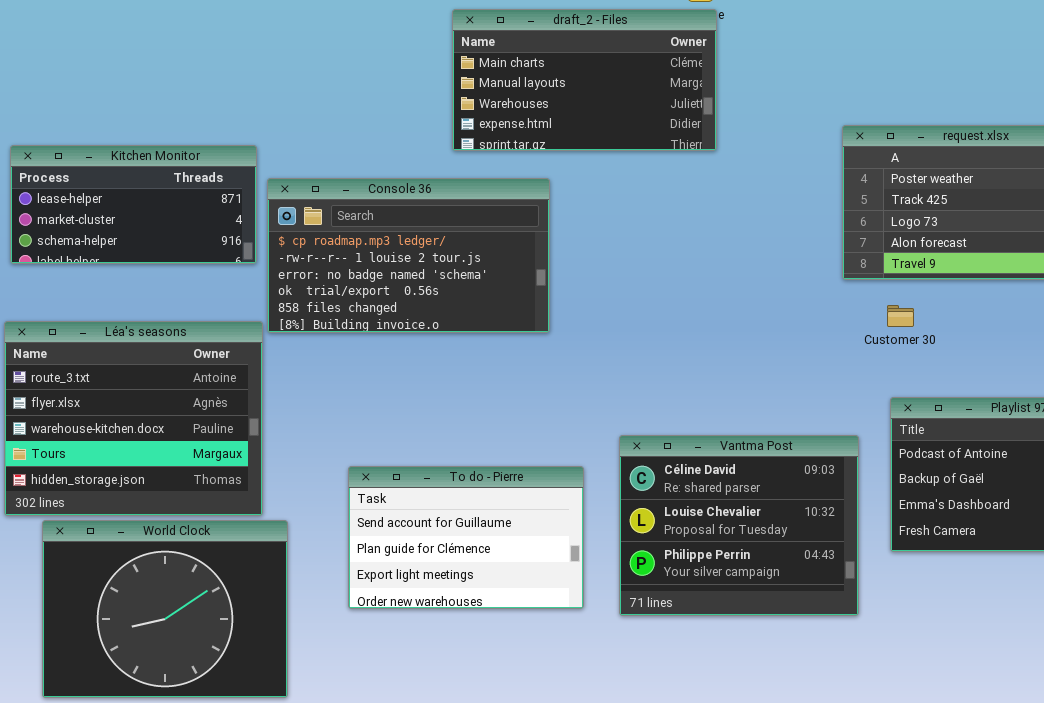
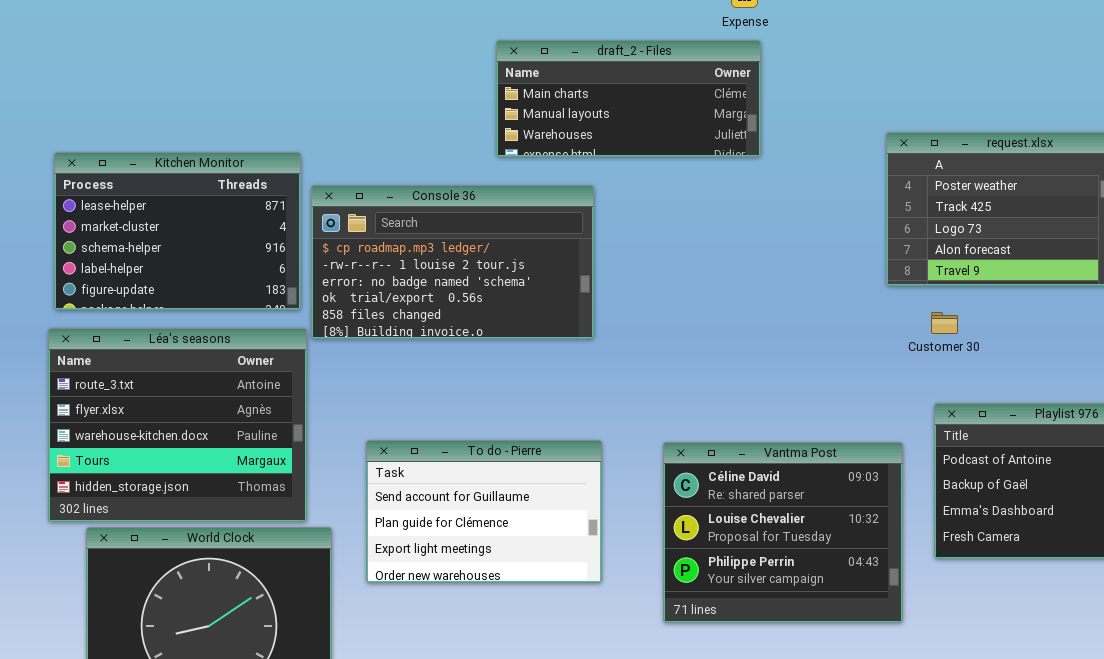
draft_2 - Files: [452,9,717,151] -> [496,40,761,157], resized
Kitchen Monitor: [10,145,257,264] -> [54,152,301,310], resized
To do - Pierre: [348,466,584,609] -> [366,440,602,583], moved

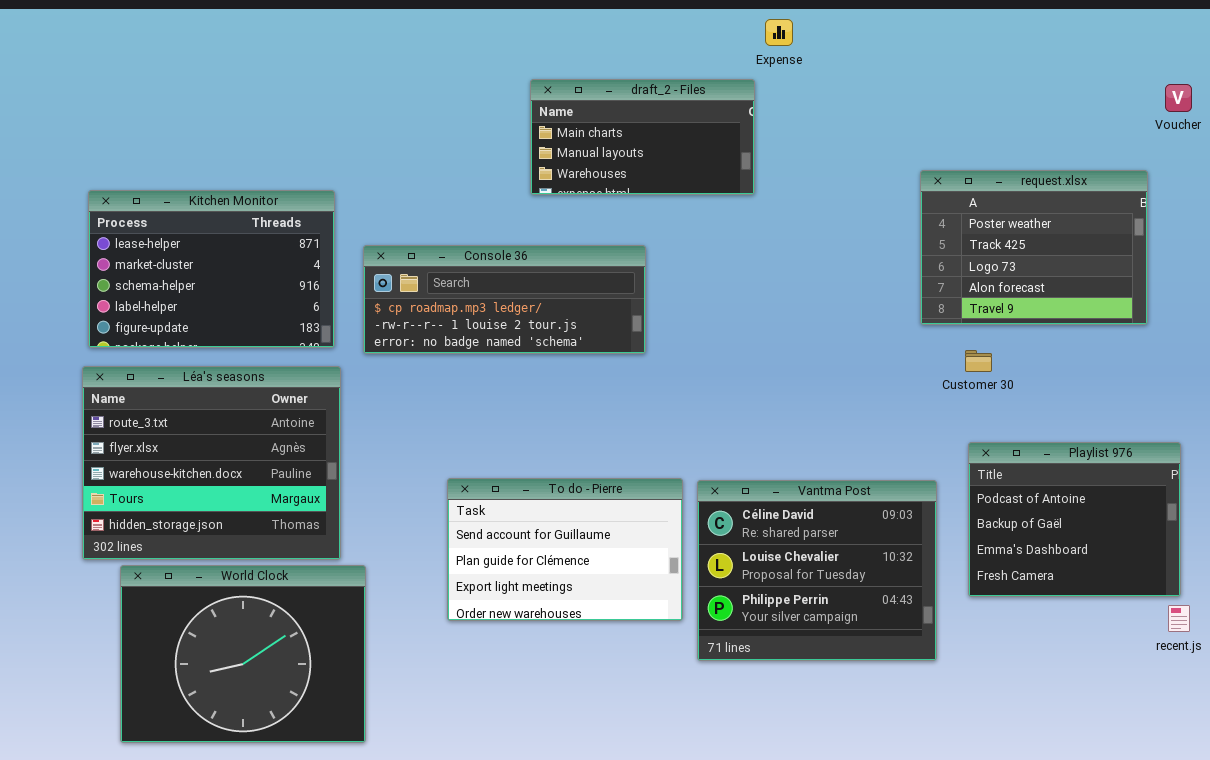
draft_2 - Files: [496,40,761,157] -> [530,79,755,195], resized
Console 36: [311,185,594,339] -> [363,245,646,354], moved, resized
To do - Pierre: [366,440,602,583] -> [447,478,683,621], moved

